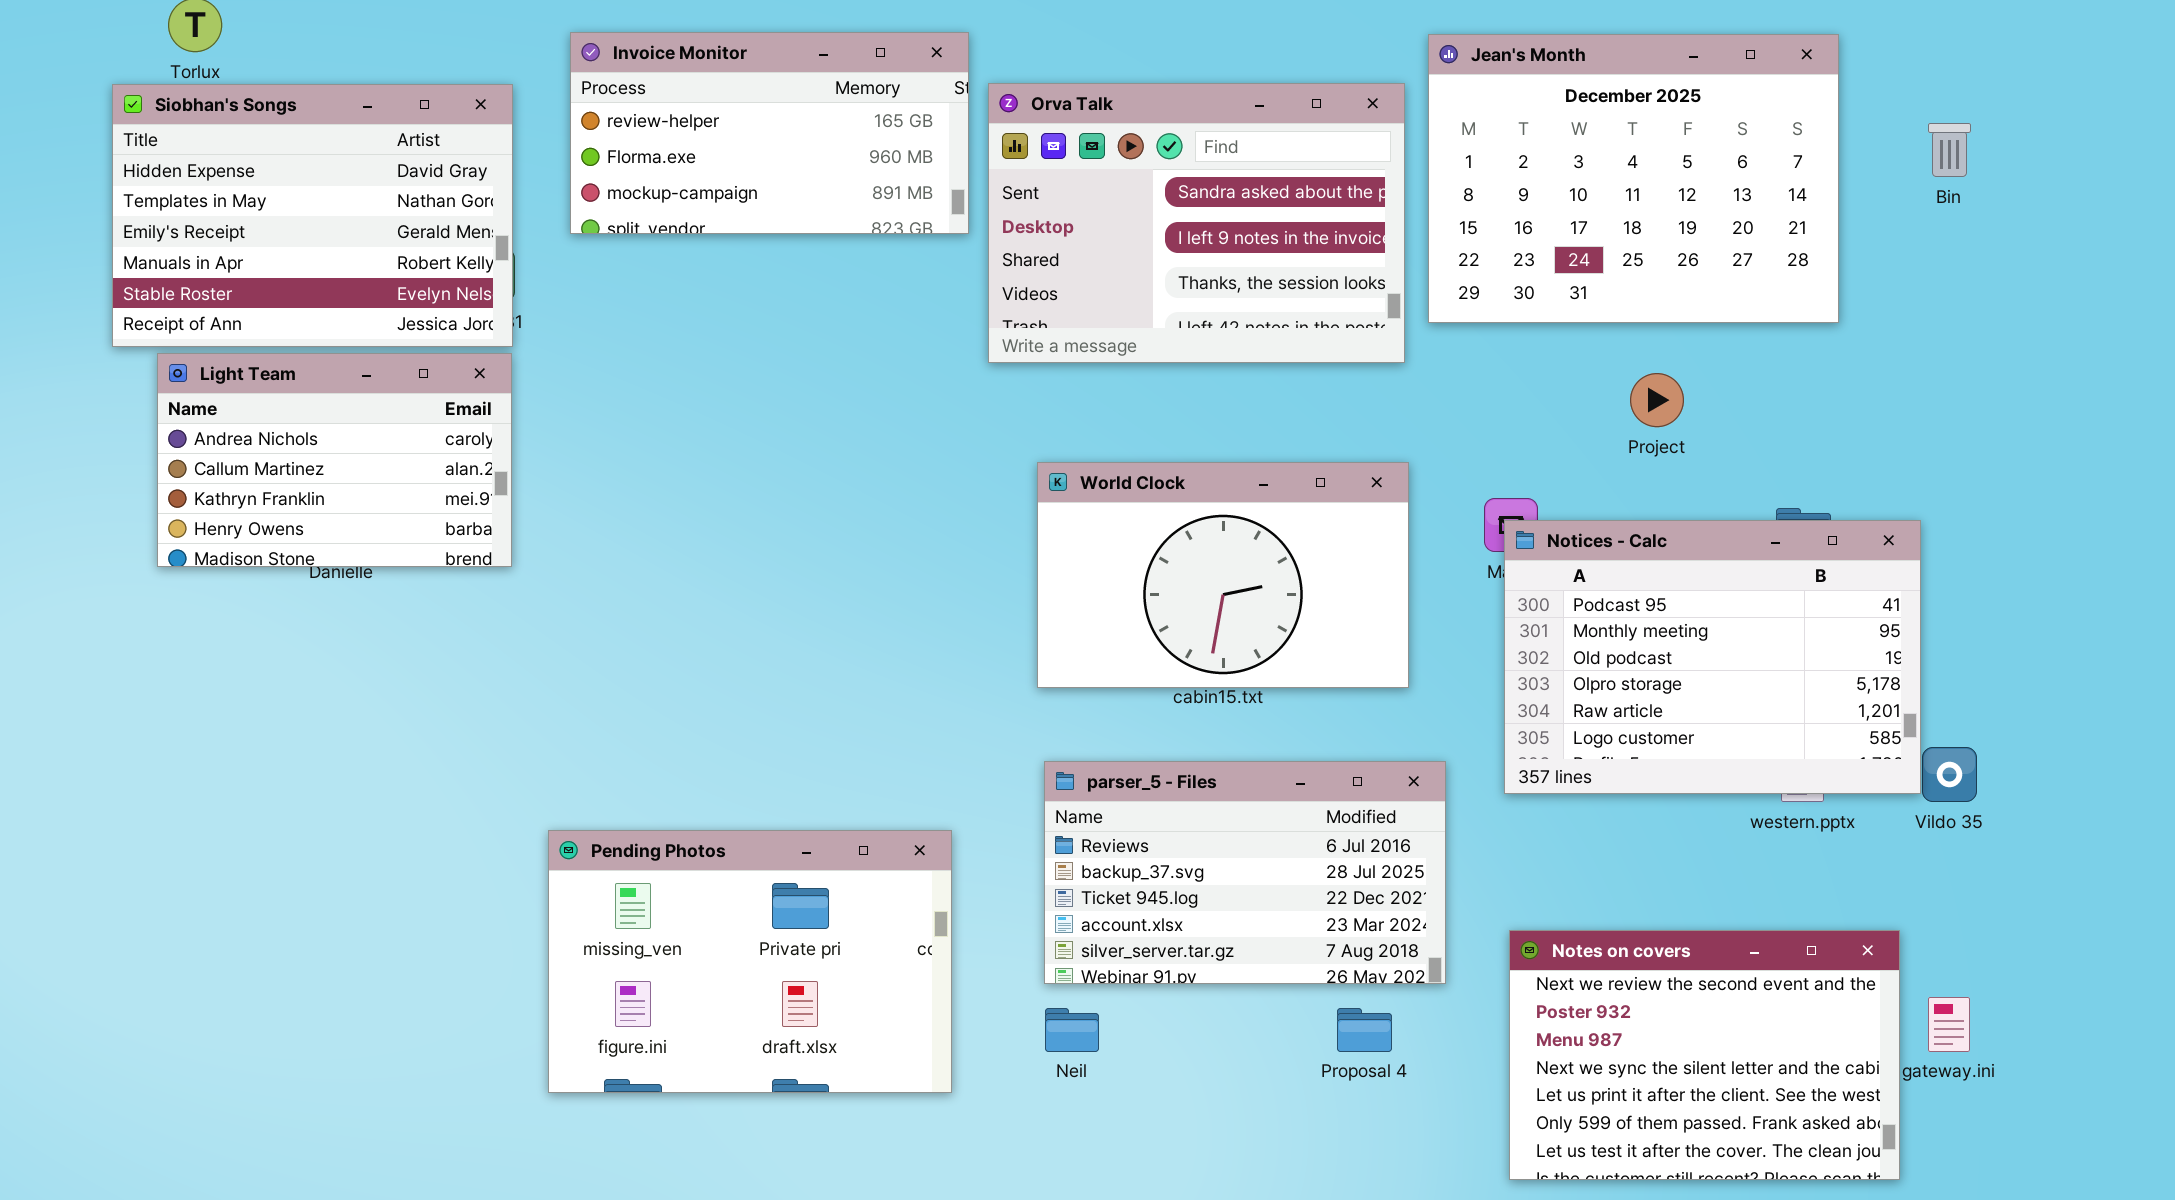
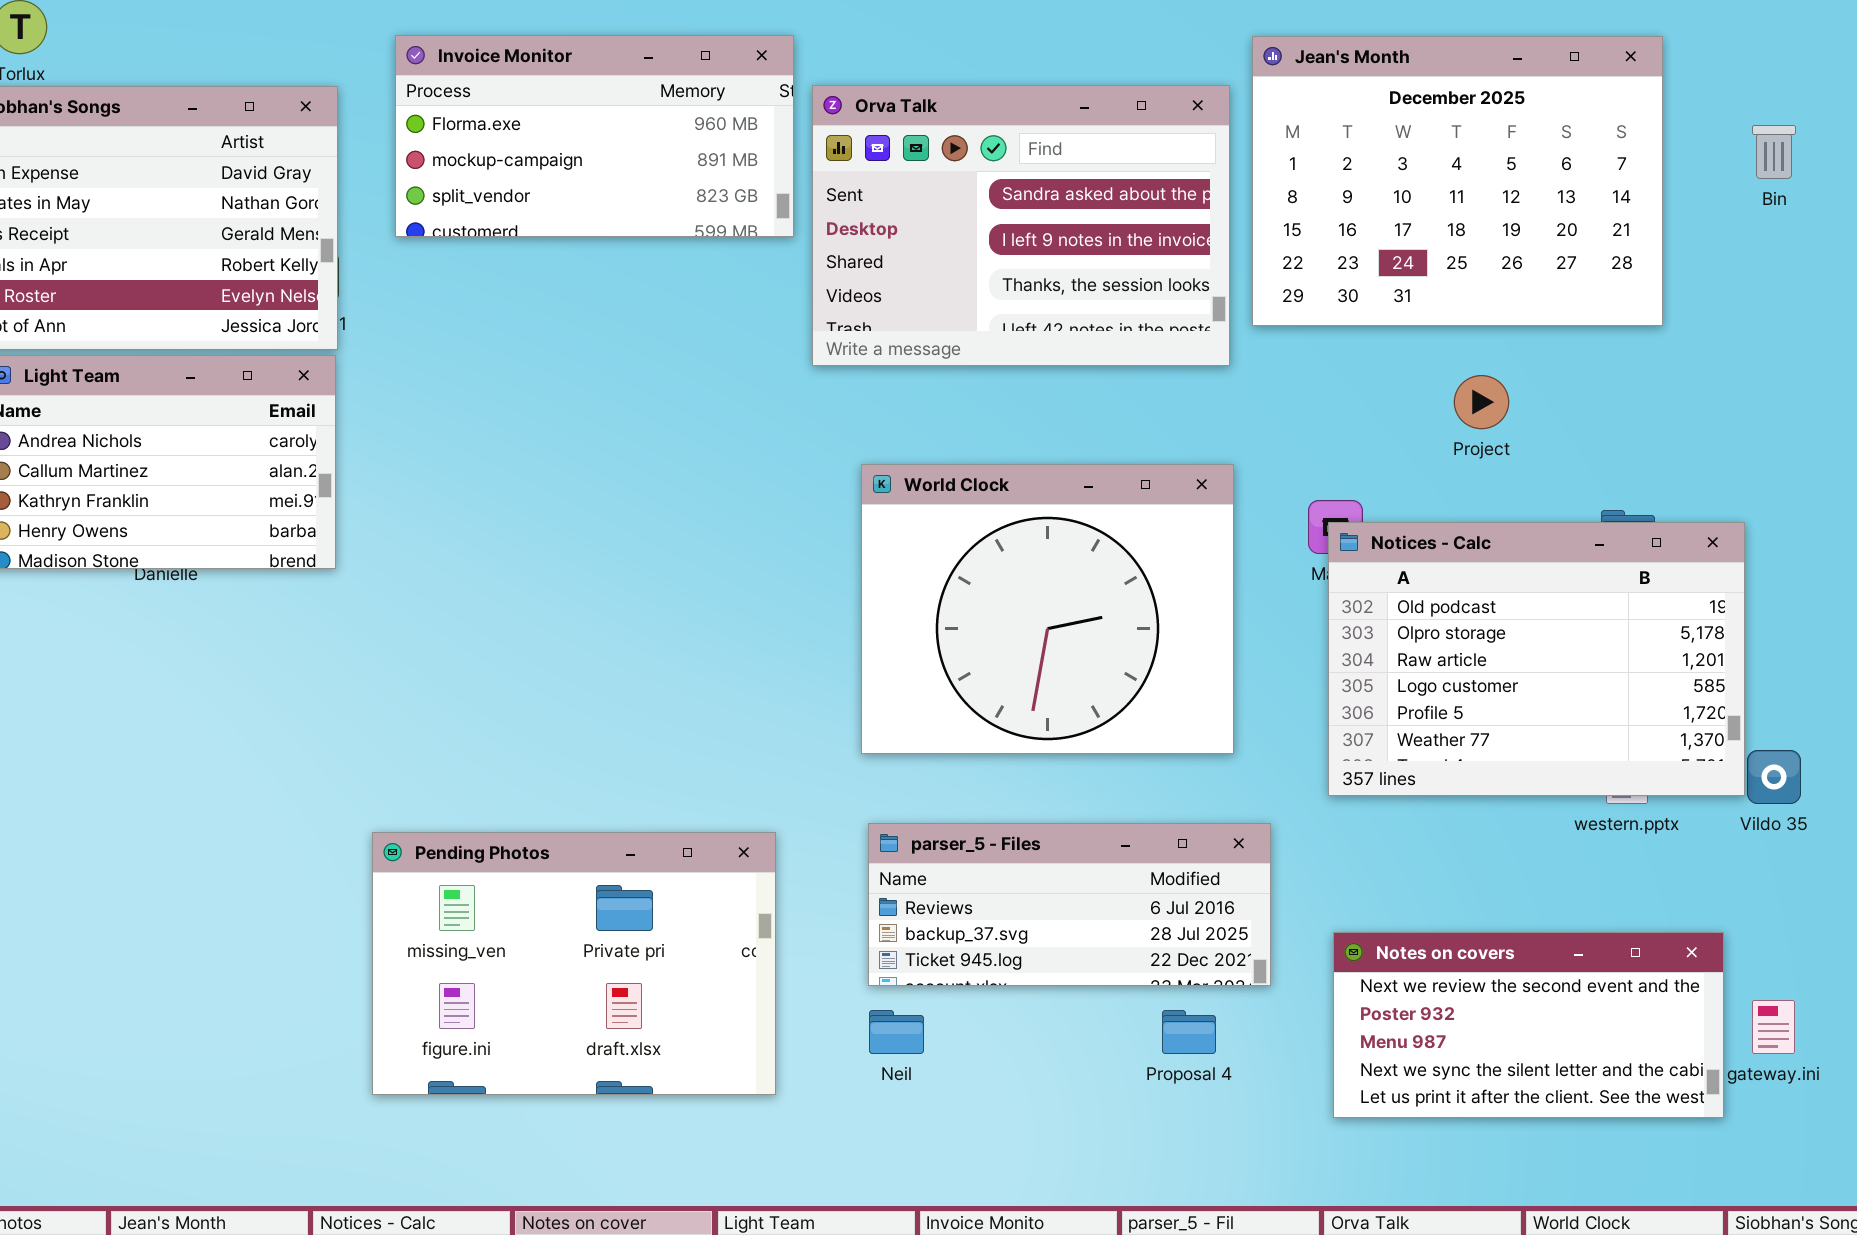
Invoice Monitor: [570,32,969,234] -> [395,35,794,237], scrolled down 1 row
World Clock: [1037,462,1409,688] -> [861,464,1234,754], resized
Notices - Calc: [1504,520,1921,794] -> [1328,522,1745,796], scrolled down 2 rows
parser_5 - Files: [1044,761,1446,984] -> [868,823,1271,986], resized
Notes on covers: [1509,930,1900,1180] -> [1333,932,1724,1118], resized

